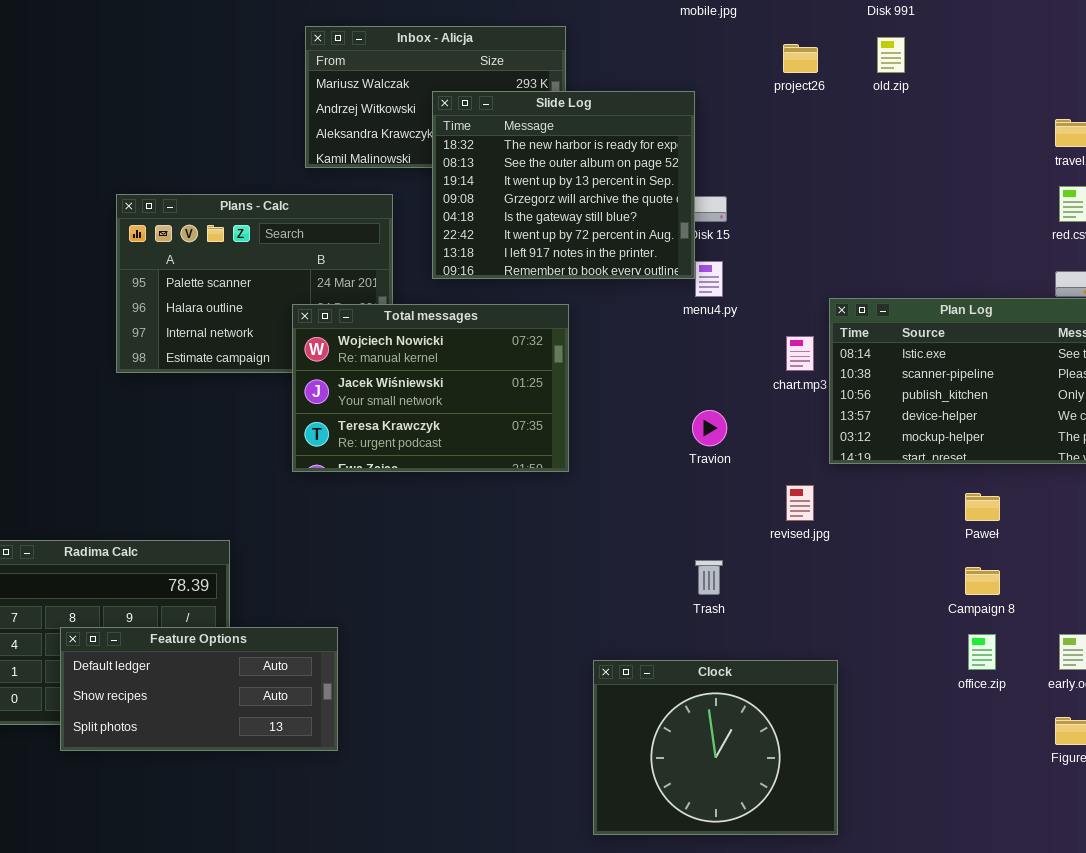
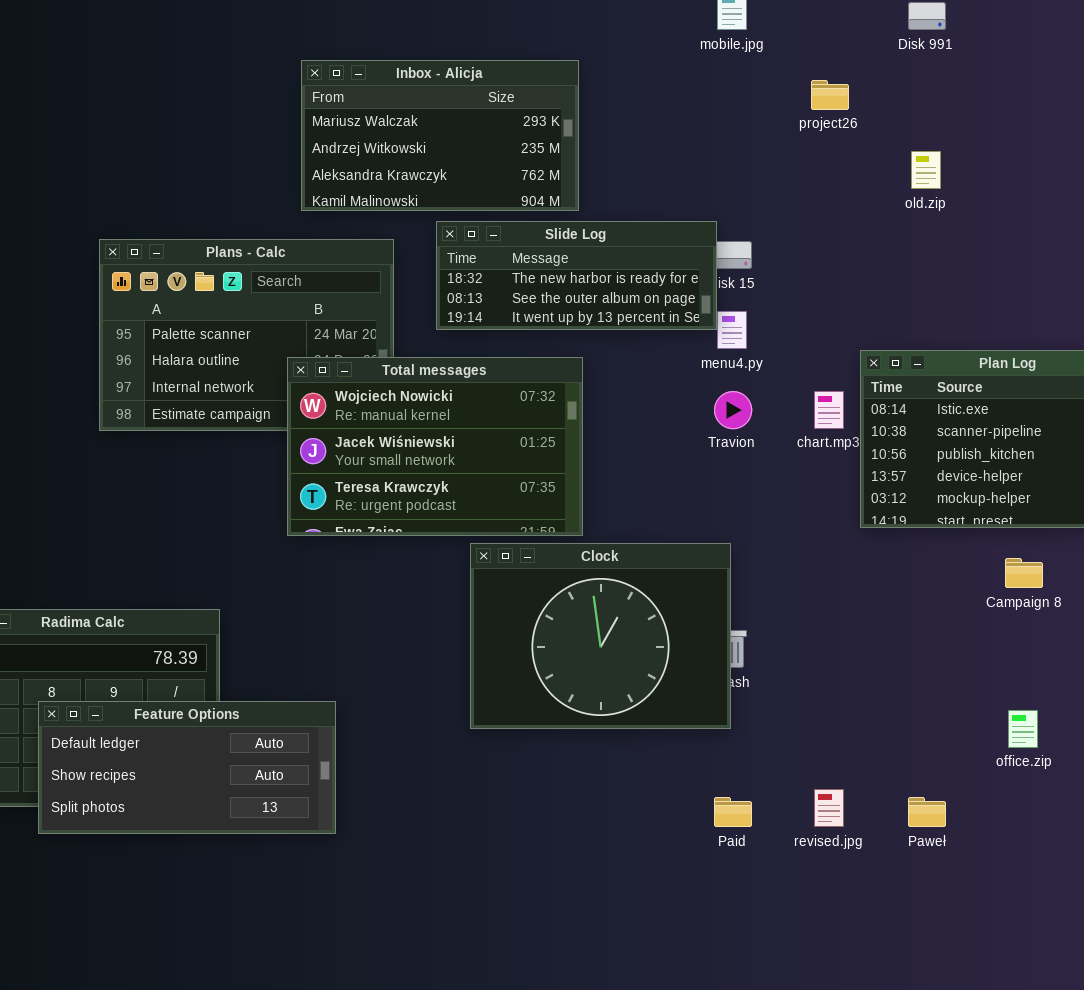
old.zip: [877,37,905,73] -> [911,151,941,189], moved
Slide Log: [432,91,695,279] -> [436,221,717,330], resized
Travion: [692,410,727,446] -> [714,391,752,429], moved
revised.jpg: [786,485,814,521] -> [814,789,844,827], moved
Paweł: [965,493,1000,521] -> [908,797,946,827], moved
Campaign 8: [965,567,1000,595] -> [1005,558,1043,588], moved
Clock: [593,660,838,835] -> [470,543,731,729], moved

